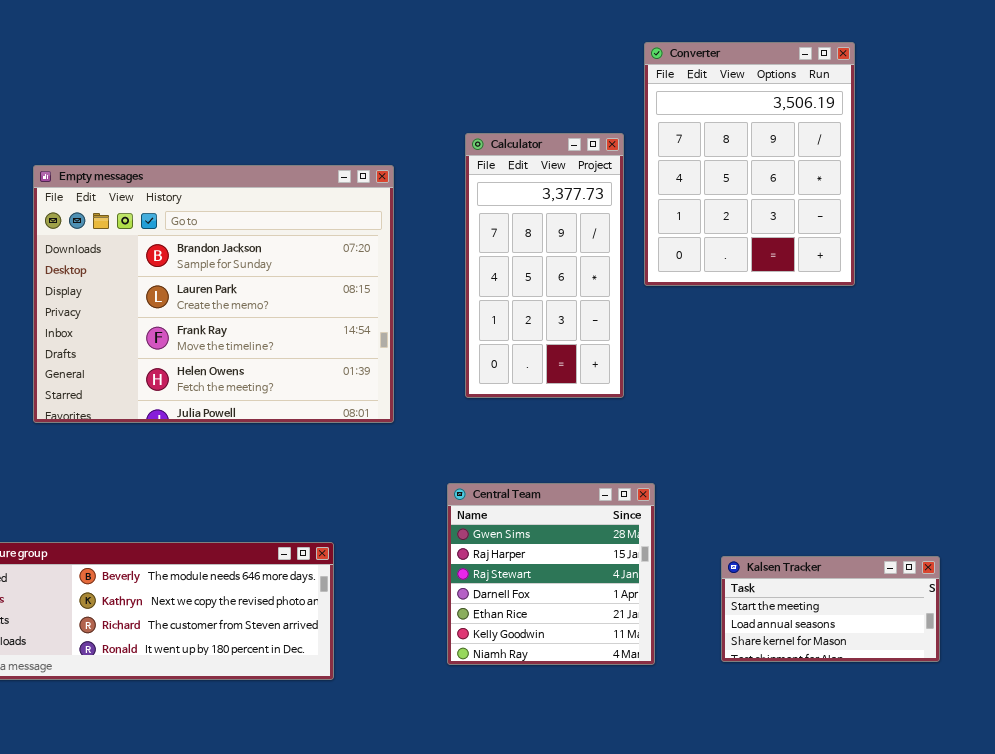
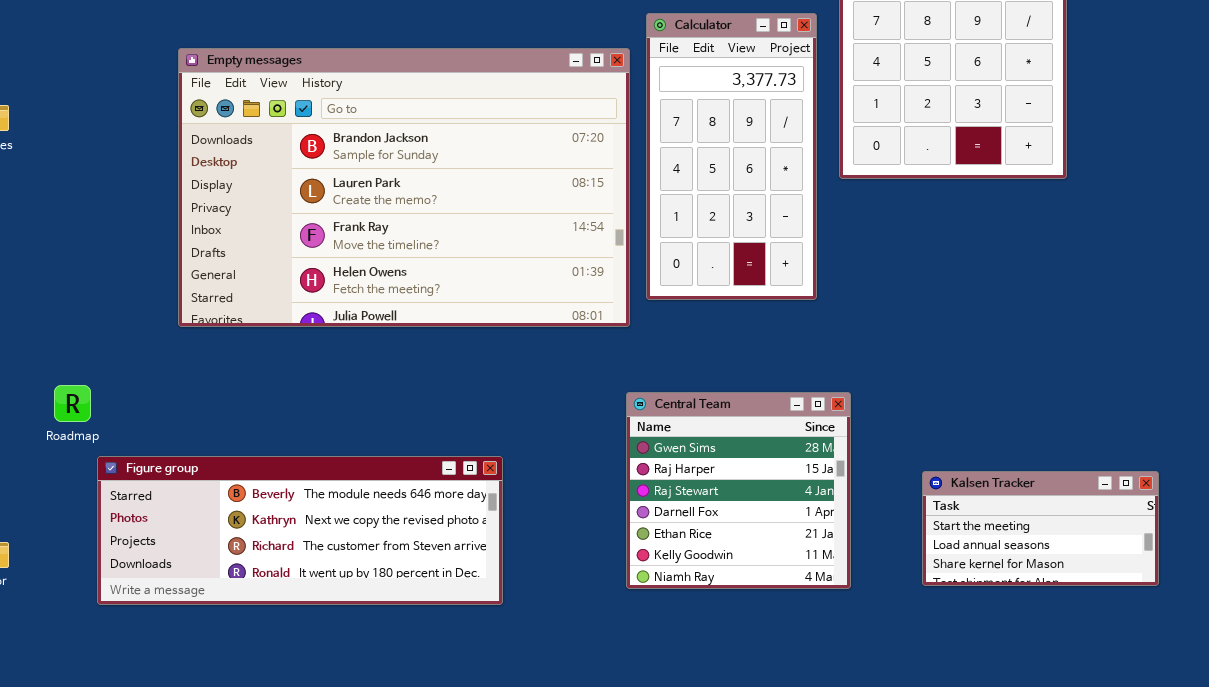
Empty messages: [33,165,394,423] -> [178,48,630,327], resized

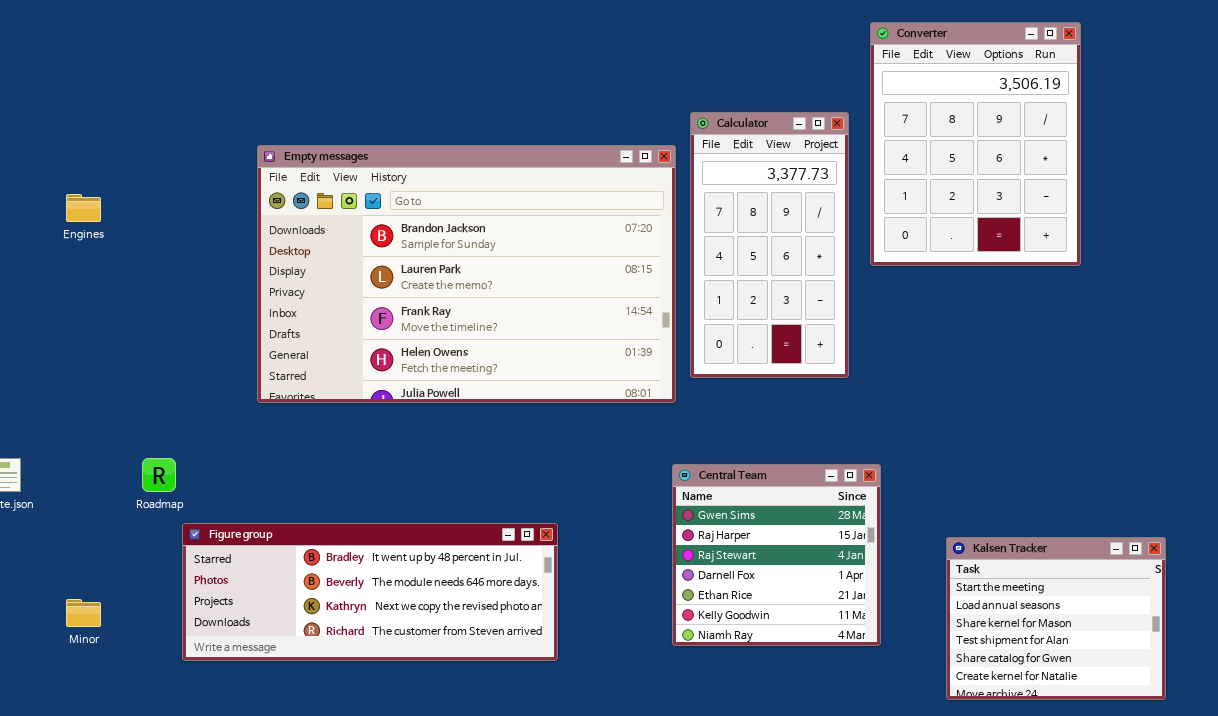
Figure group: [97,456,503,605] -> [182,523,558,661], scrolled up 1 row
Kalsen Tracker: [922,471,1159,586] -> [946,537,1166,700], resized

